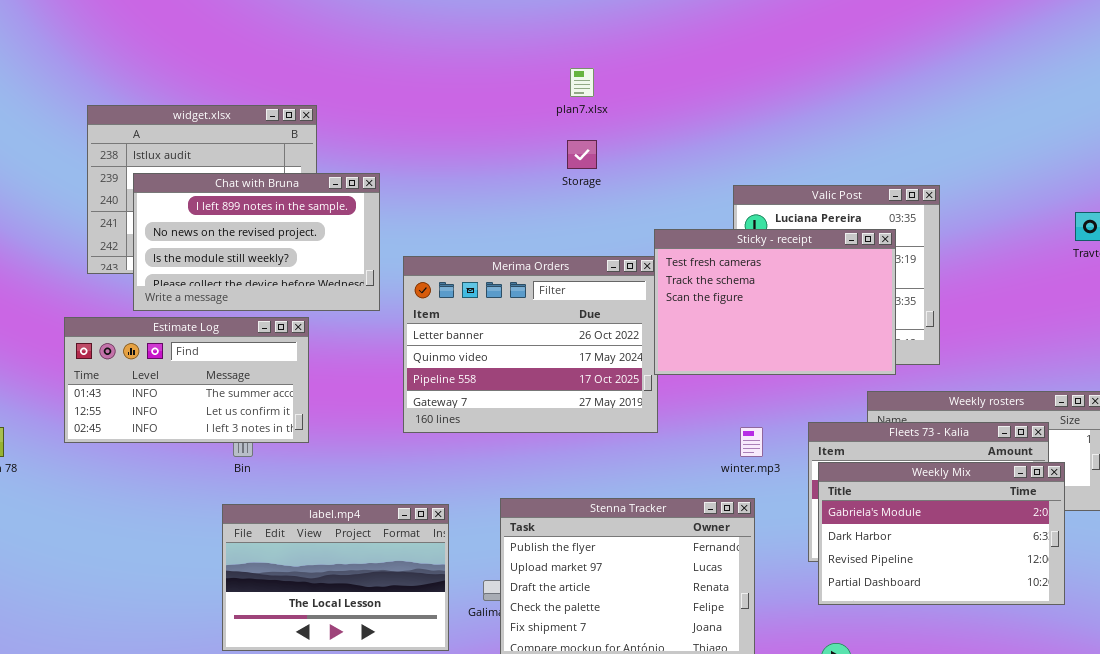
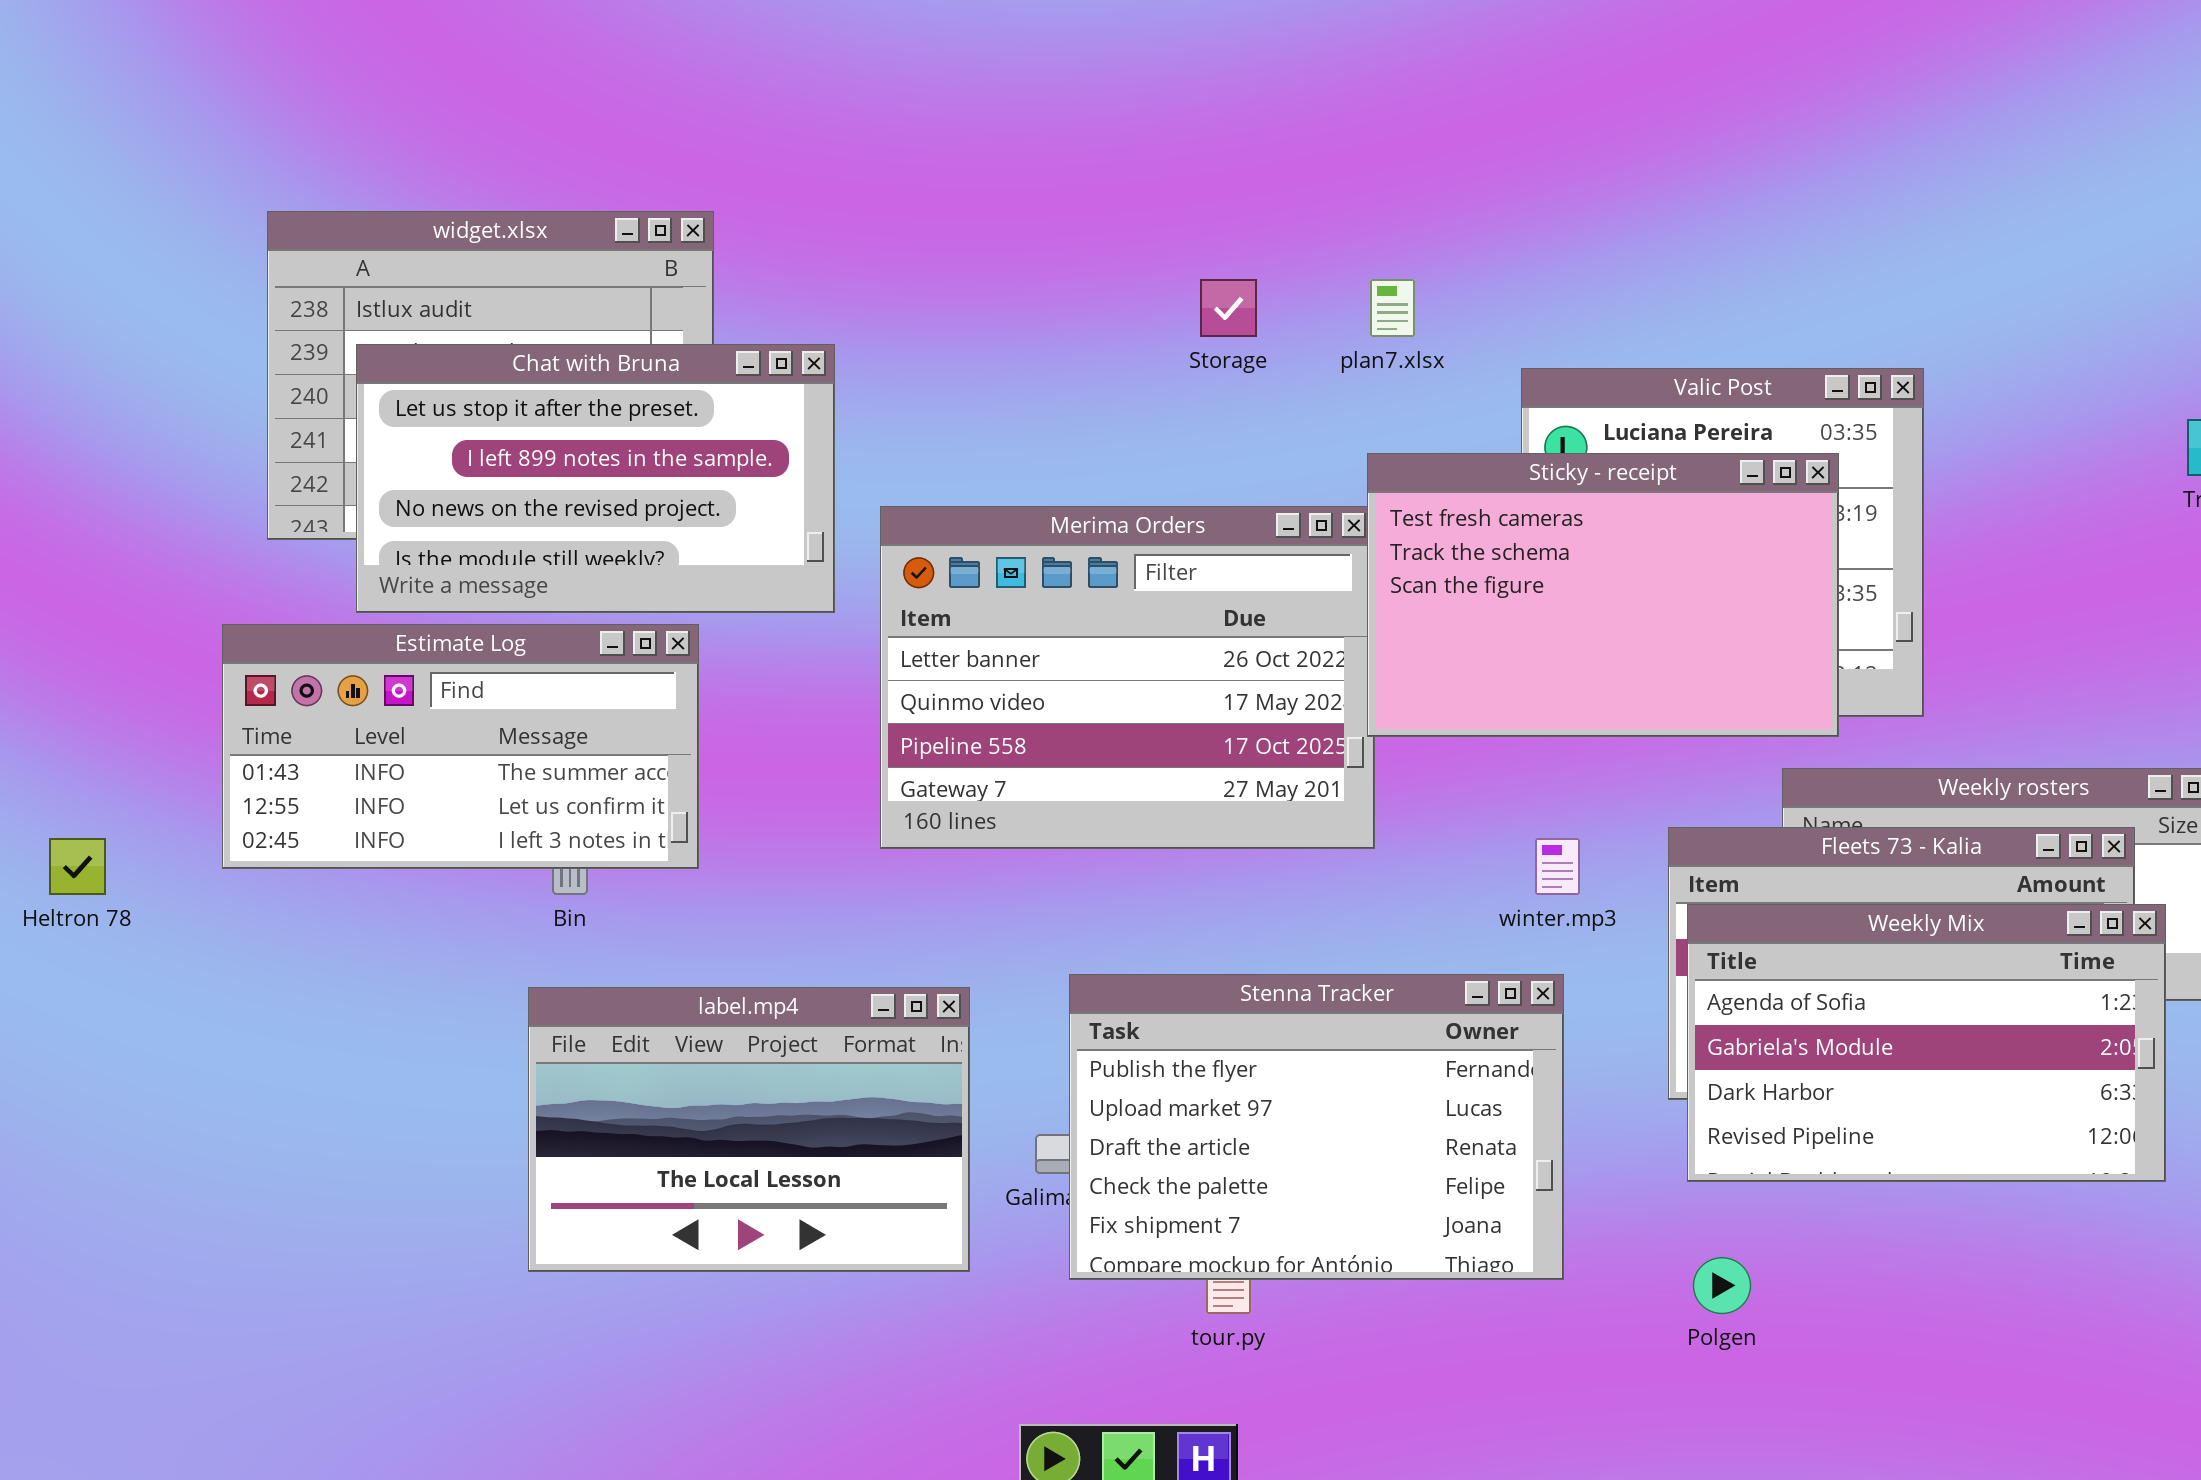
plan7.xlsx: [570,68,594,97] -> [1370,279,1415,337], moved
Chat with Bruna: [133,173,380,311] -> [356,344,835,613], scrolled up 1 row
Weekly Mix: [818,462,1065,605] -> [1687,904,2166,1182], scrolled up 1 row

